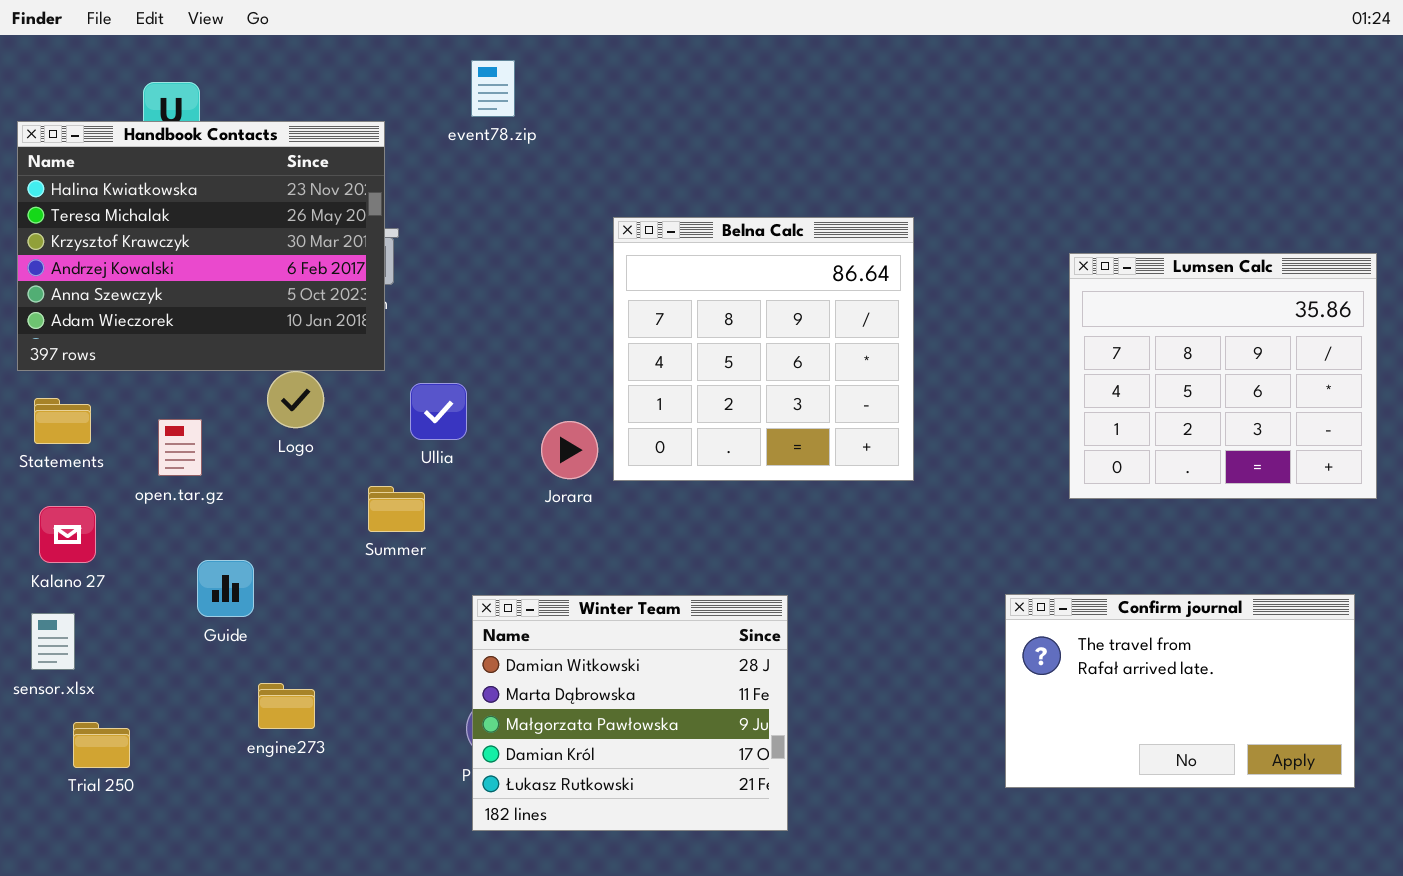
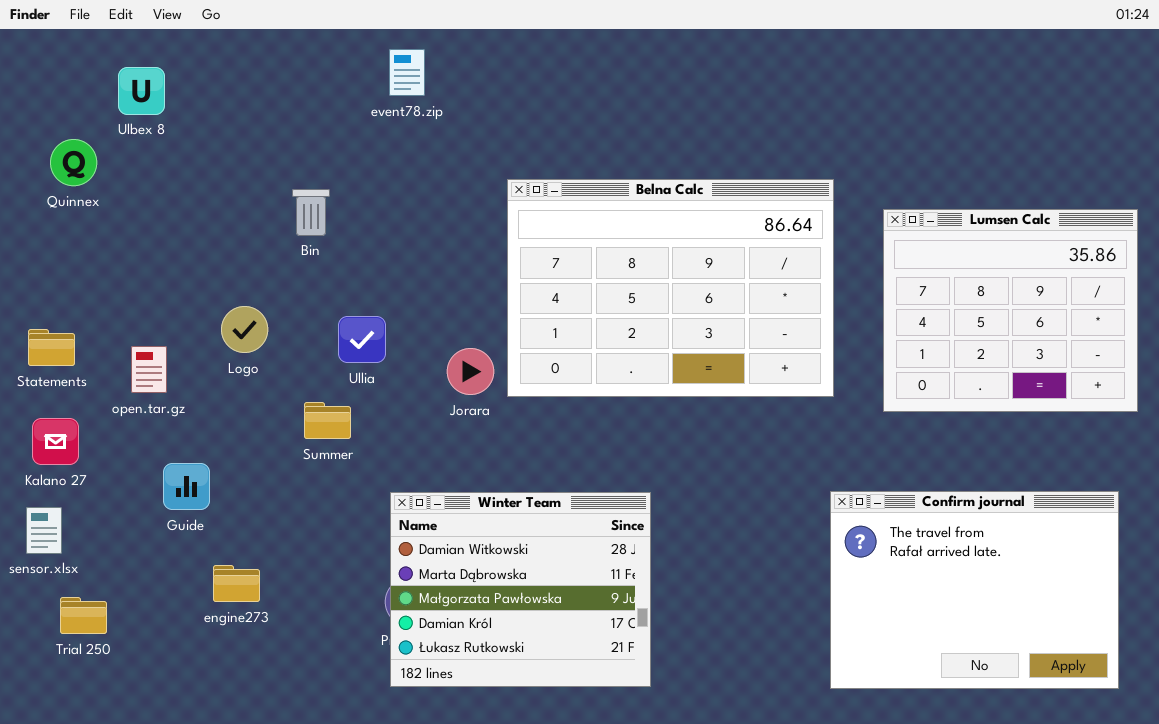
Handbook Contacts: [17,121,385,371] -> none, closed
Belna Calc: [613,217,914,481] -> [507,179,834,397], resized
Confirm journal: [1005,594,1355,788] -> [830,491,1119,689], resized

